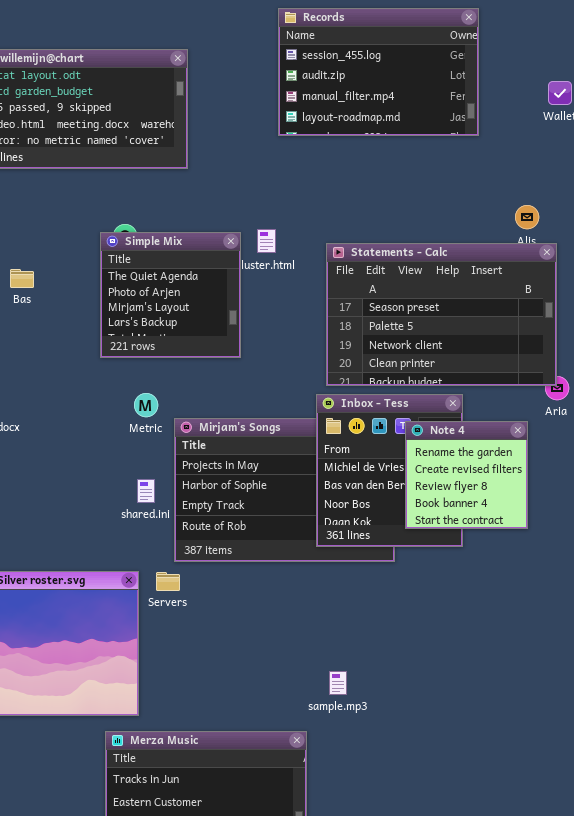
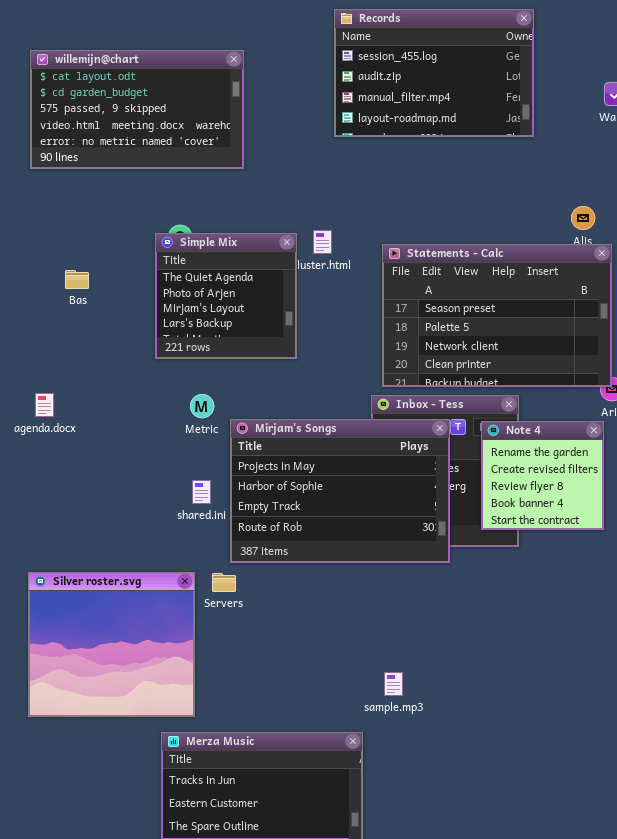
Mirjam's Songs: [174,418,395,562] -> [230,419,450,563], raised
Note 4: [405,421,528,529] -> [481,421,604,530], moved

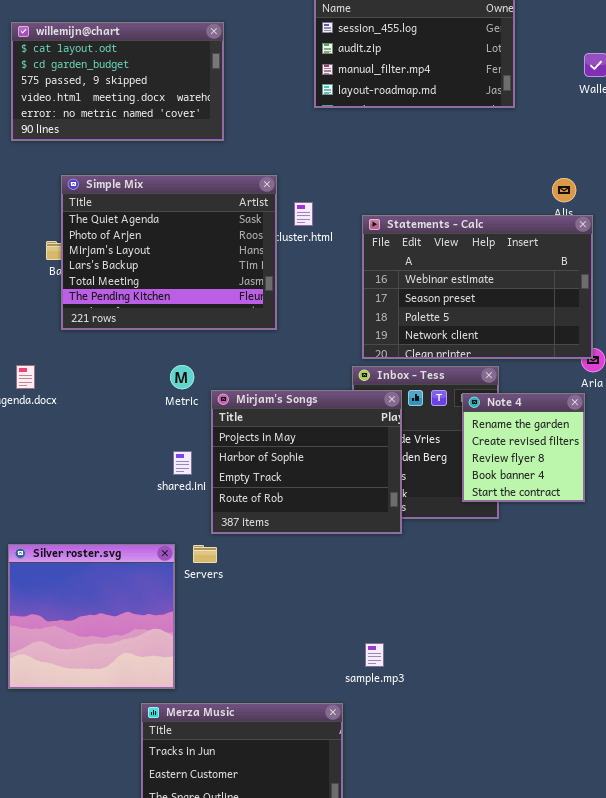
Simple Mix: [155,233,297,359] -> [61,175,277,330], resized
Statements - Calc: [382,244,612,387] -> [362,215,593,359], scrolled up 1 row
Mirjam's Songs: [230,419,450,563] -> [211,390,402,534], resized

